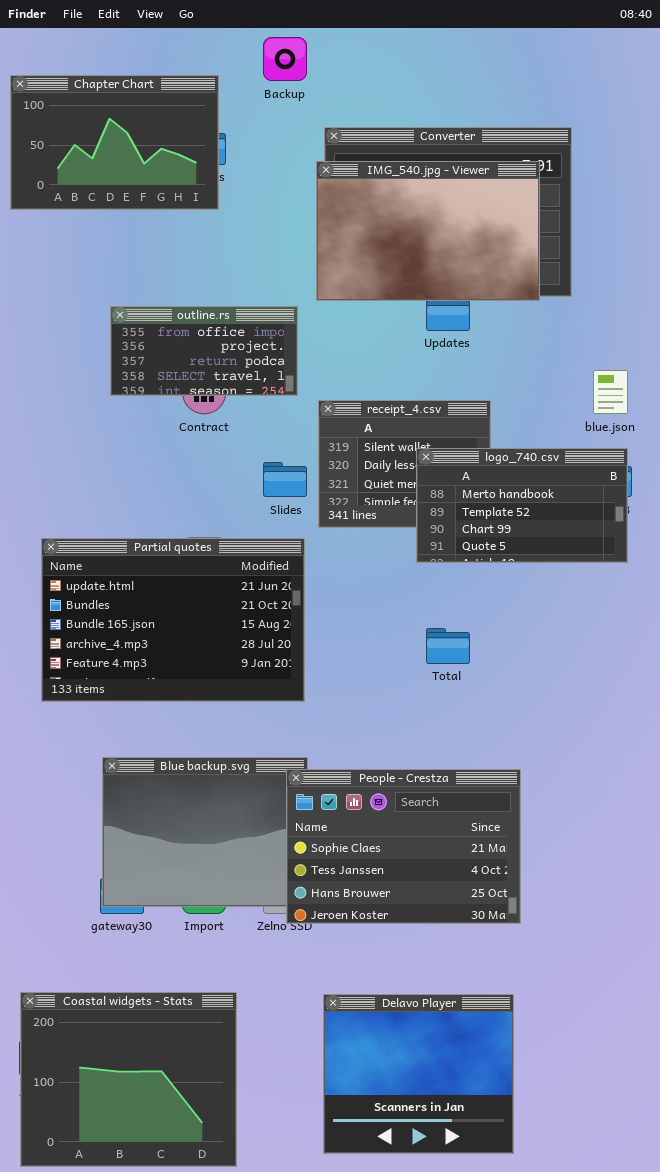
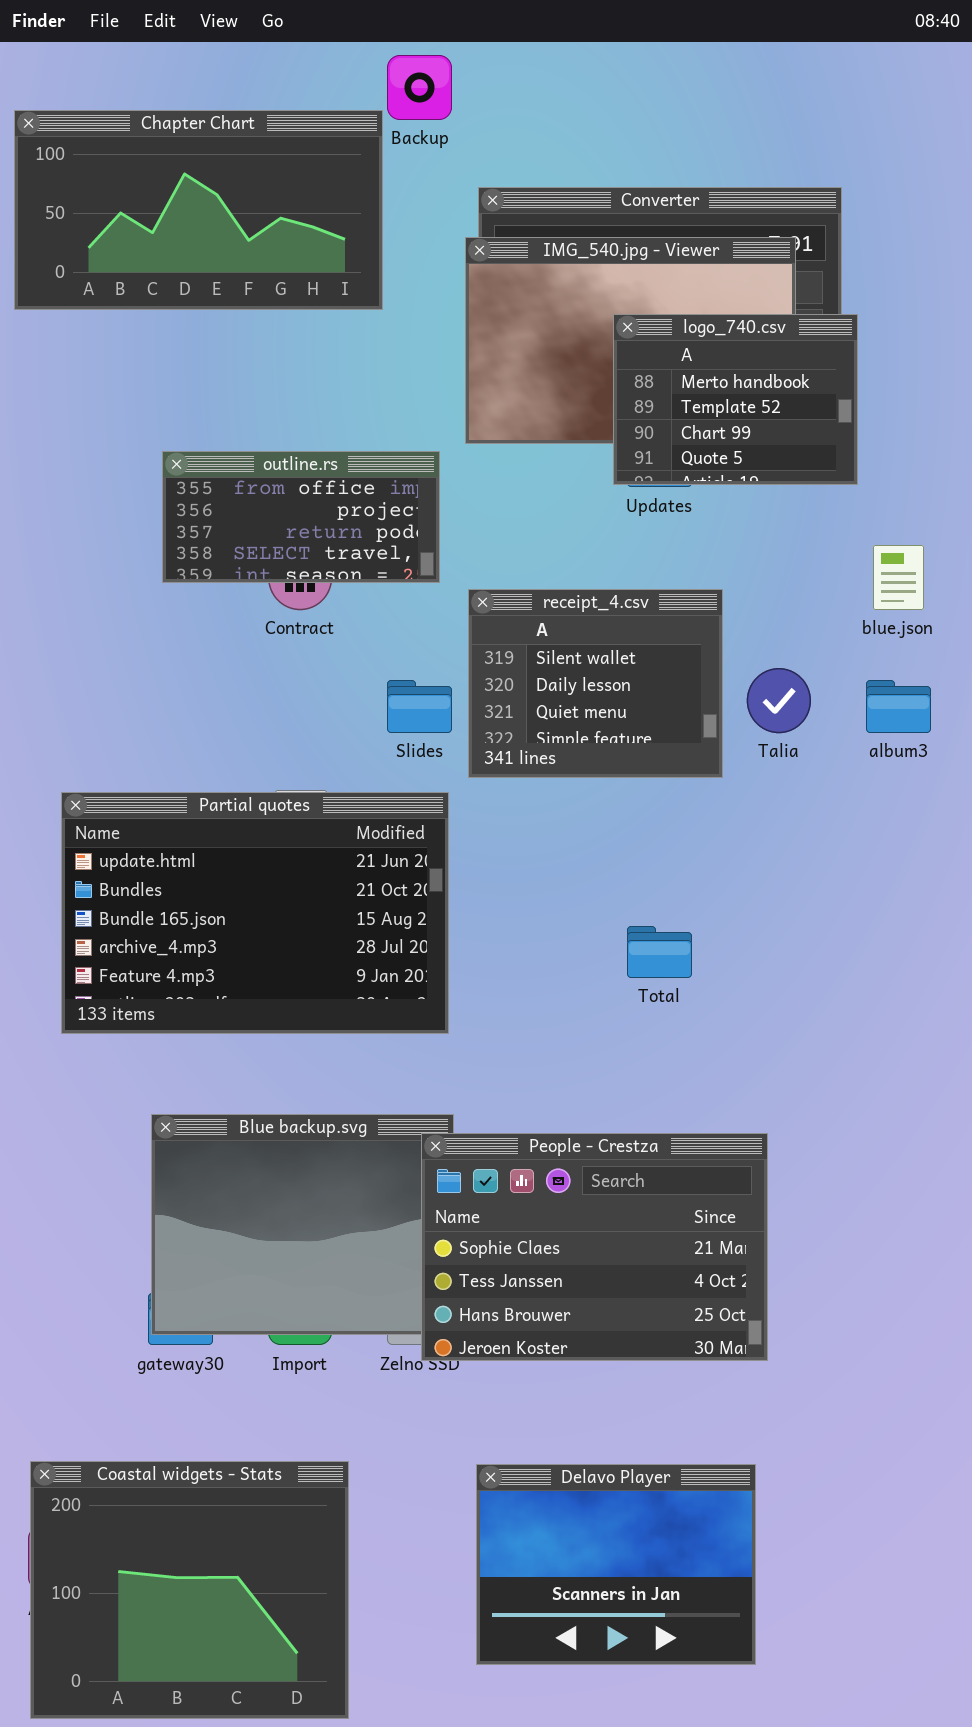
Chapter Chart: [10,75,219,210] -> [14,110,383,310], resized
logo_740.csv: [416,448,628,563] -> [613,314,858,485], moved, resized
Delavo Player: [323,994,514,1154] -> [476,1464,756,1665], resized

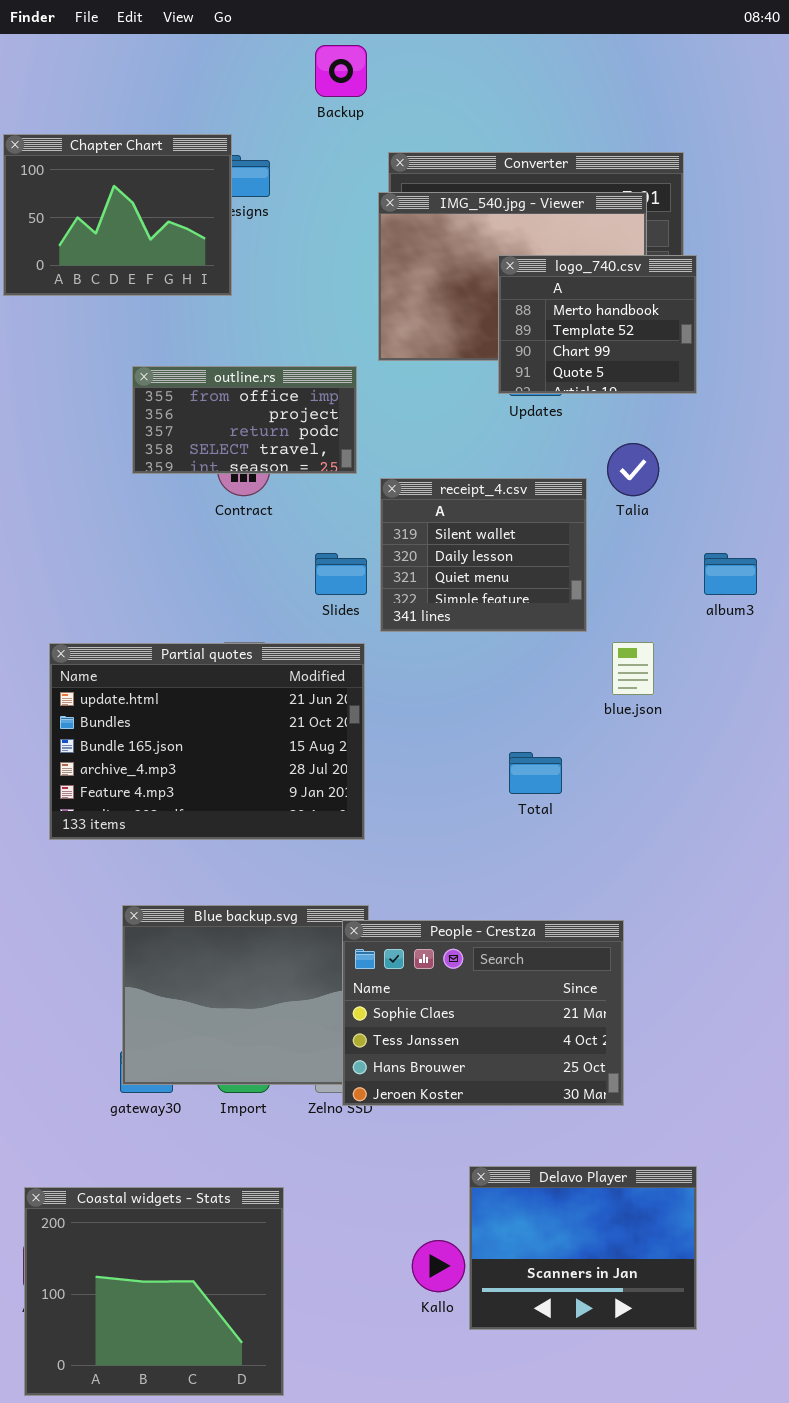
Chapter Chart: [14,110,383,310] -> [3,134,232,296], moved, resized
blue.json: [873,545,924,610] -> [612,642,654,695], moved
Talia: [747,668,811,733] -> [607,443,659,496], moved
Delavo Player: [476,1464,756,1665] -> [469,1166,697,1330], moved

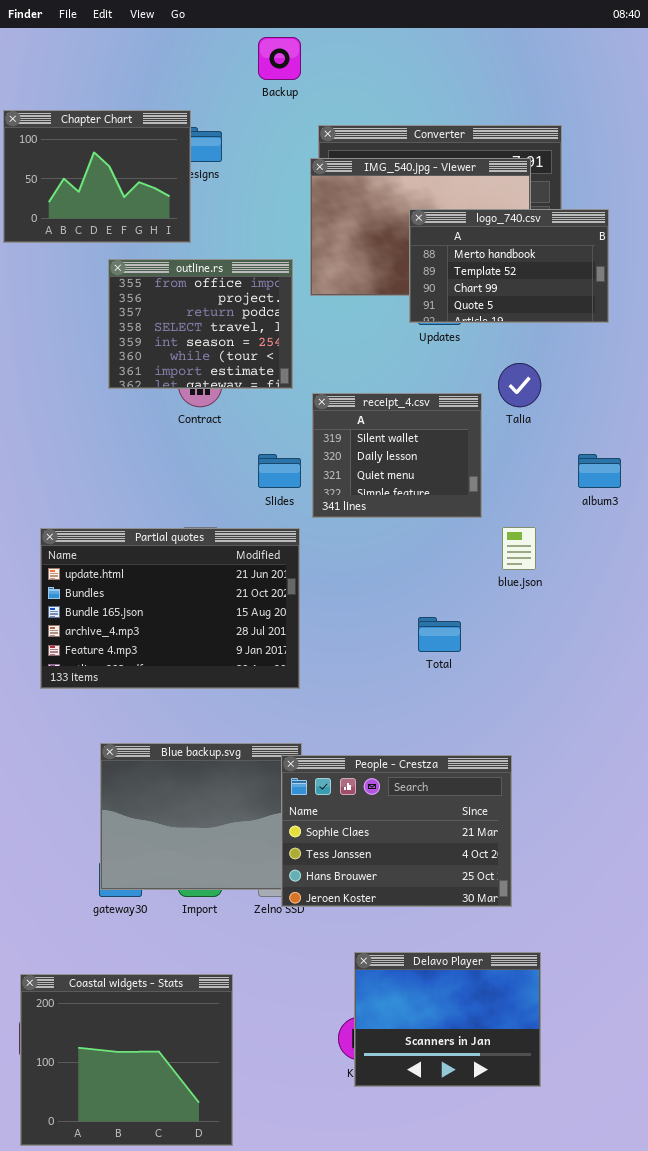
logo_740.csv: [498,255,697,394] -> [409,209,609,323], resized
outline.rs: [132,366,357,474] -> [108,259,293,389], resized
Delavo Player: [469,1166,697,1330] -> [354,952,541,1087], moved

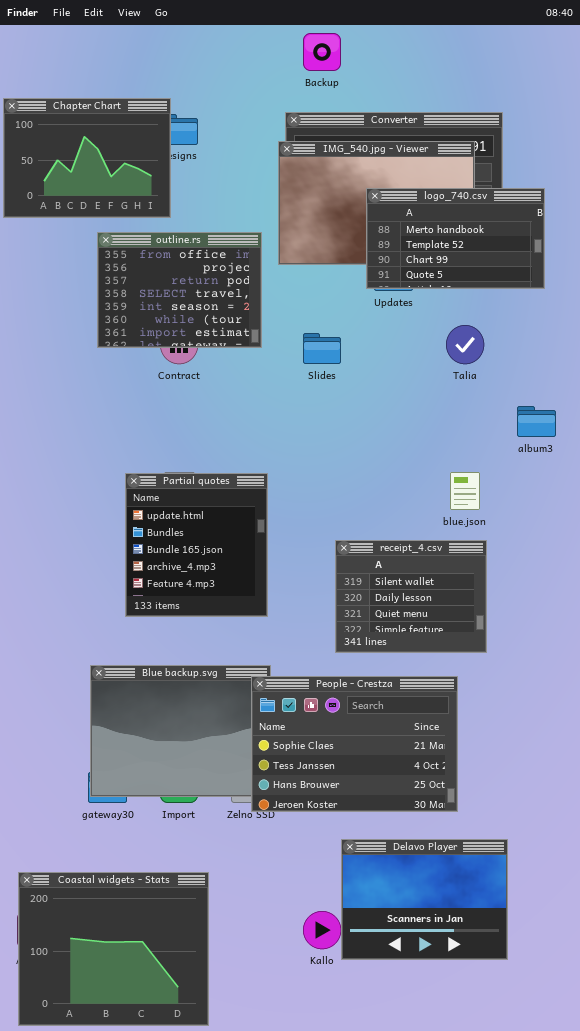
Backup: [258,37,301,80] -> [303,33,341,71], moved
receipt_4.csv: [312,393,482,518] -> [335,540,487,653], moved
Slides: [258,454,301,488] -> [303,333,341,364], moved
Partial quotes: [40,528,300,689] -> [125,473,268,617], resized
Delavo Player: [354,952,541,1087] -> [341,839,508,960], moved

